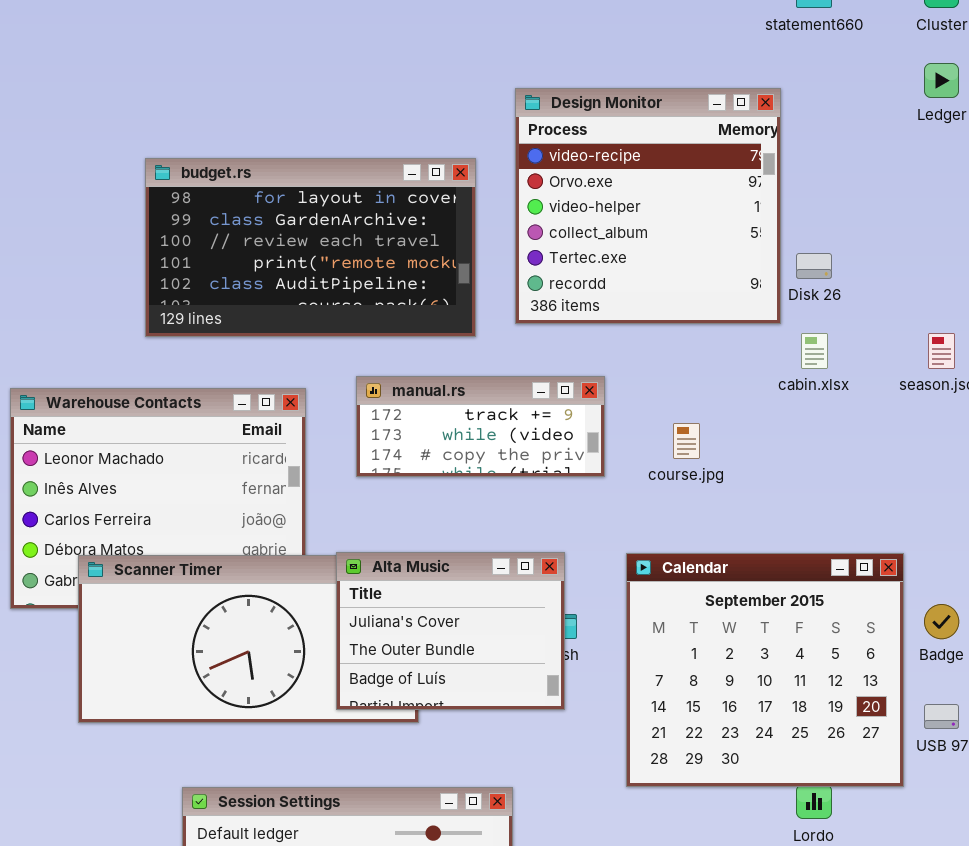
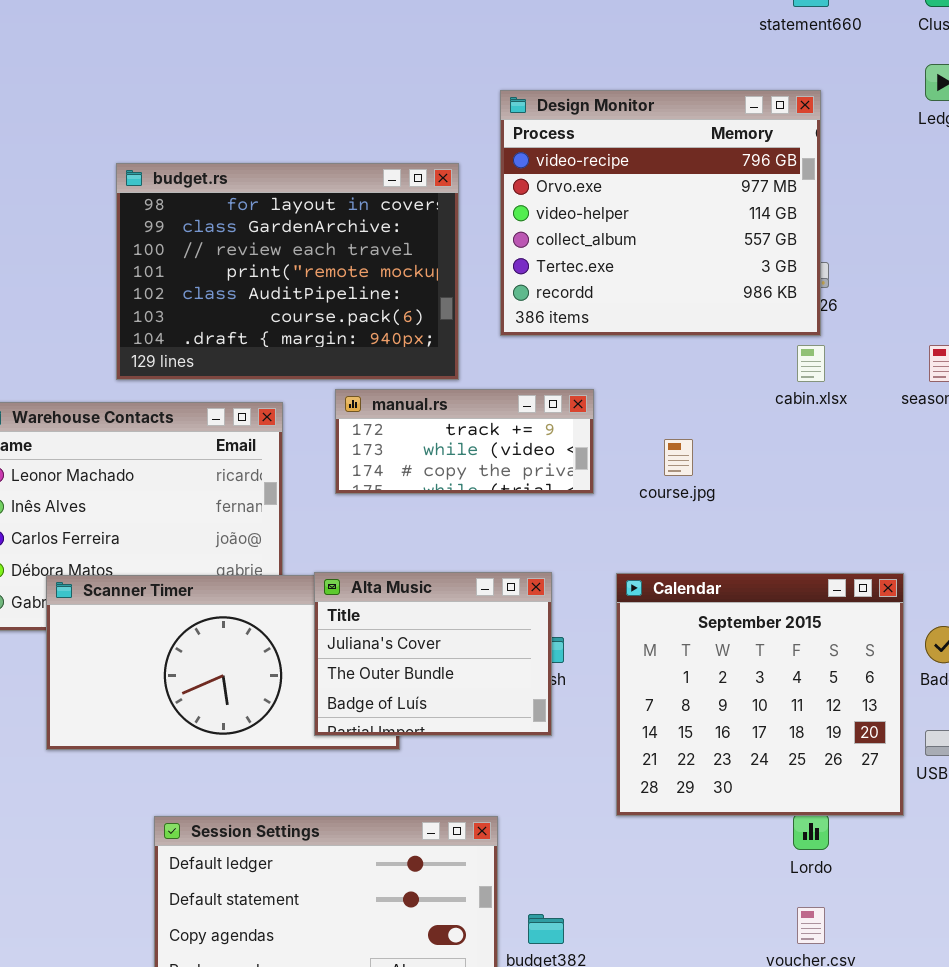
Design Monitor: [515,88,781,324] -> [500,90,821,336], resized
budget.rs: [145,158,476,337] -> [116,163,459,380], resized

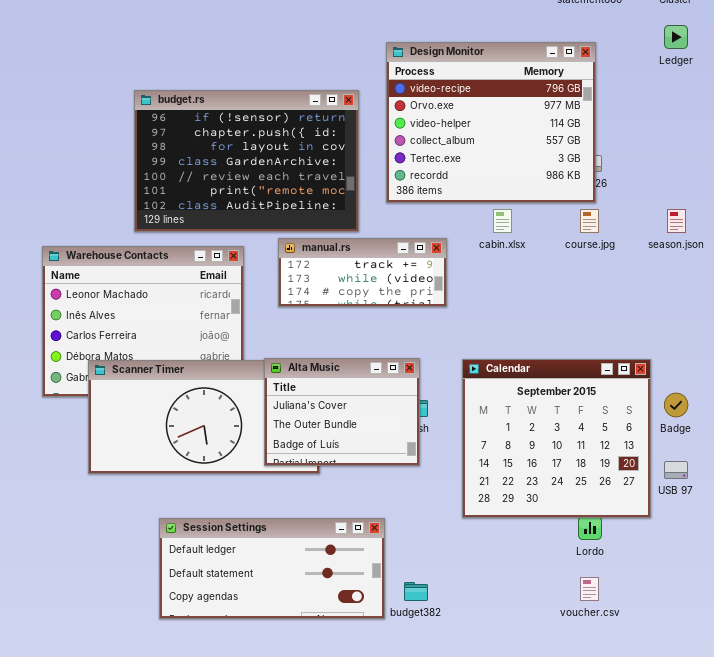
budget.rs: [116,163,459,380] -> [134,90,359,232], scrolled up 2 rows
cabin.xlsx: [797,345,825,382] -> [493,209,512,233], moved
course.jpg: [664,439,693,476] -> [580,209,599,233], moved

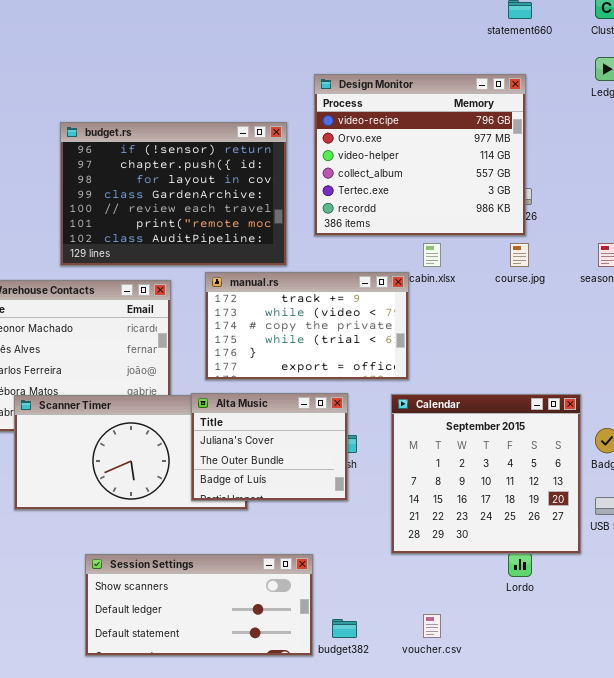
manual.rs: [278,238,447,307] -> [205,272,409,380], resized
Session Settings: [159,518,385,619] -> [85,554,313,656], scrolled up 1 row
voucher.csv: [580,577,599,601] -> [423,614,441,638], moved

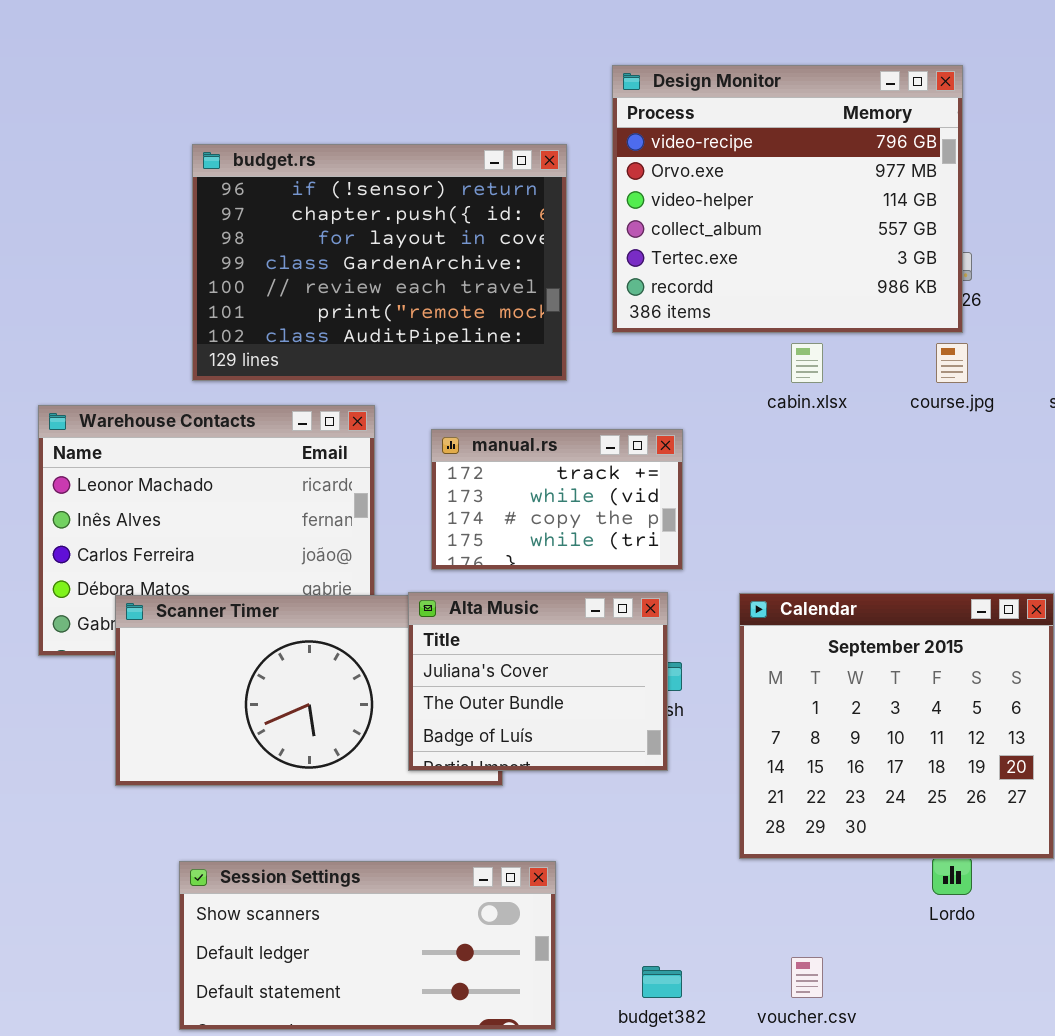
manual.rs: [205,272,409,380] -> [431,429,683,570], resized
Session Settings: [85,554,313,656] -> [179,861,556,1030], moved

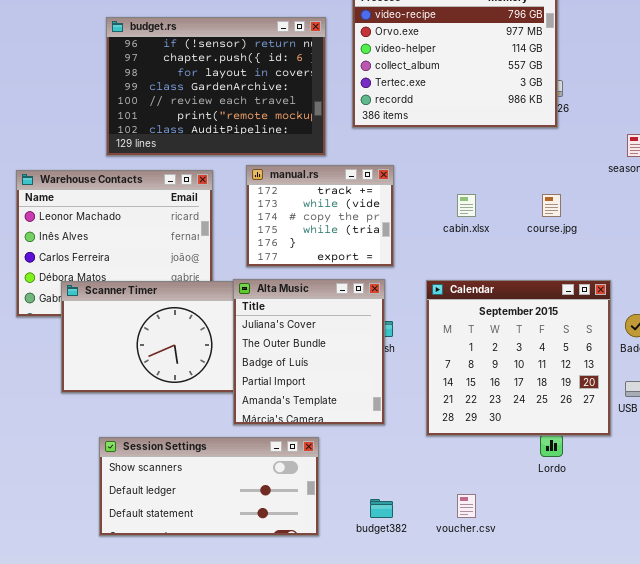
cabin.xlsx: [791,343,823,383] -> [457,194,476,217], moved
course.jpg: [936,343,968,383] -> [542,194,561,217], moved
manual.rs: [431,429,683,570] -> [246,165,394,267], resized
Alta Music: [408,592,668,771] -> [233,279,385,425], resized

